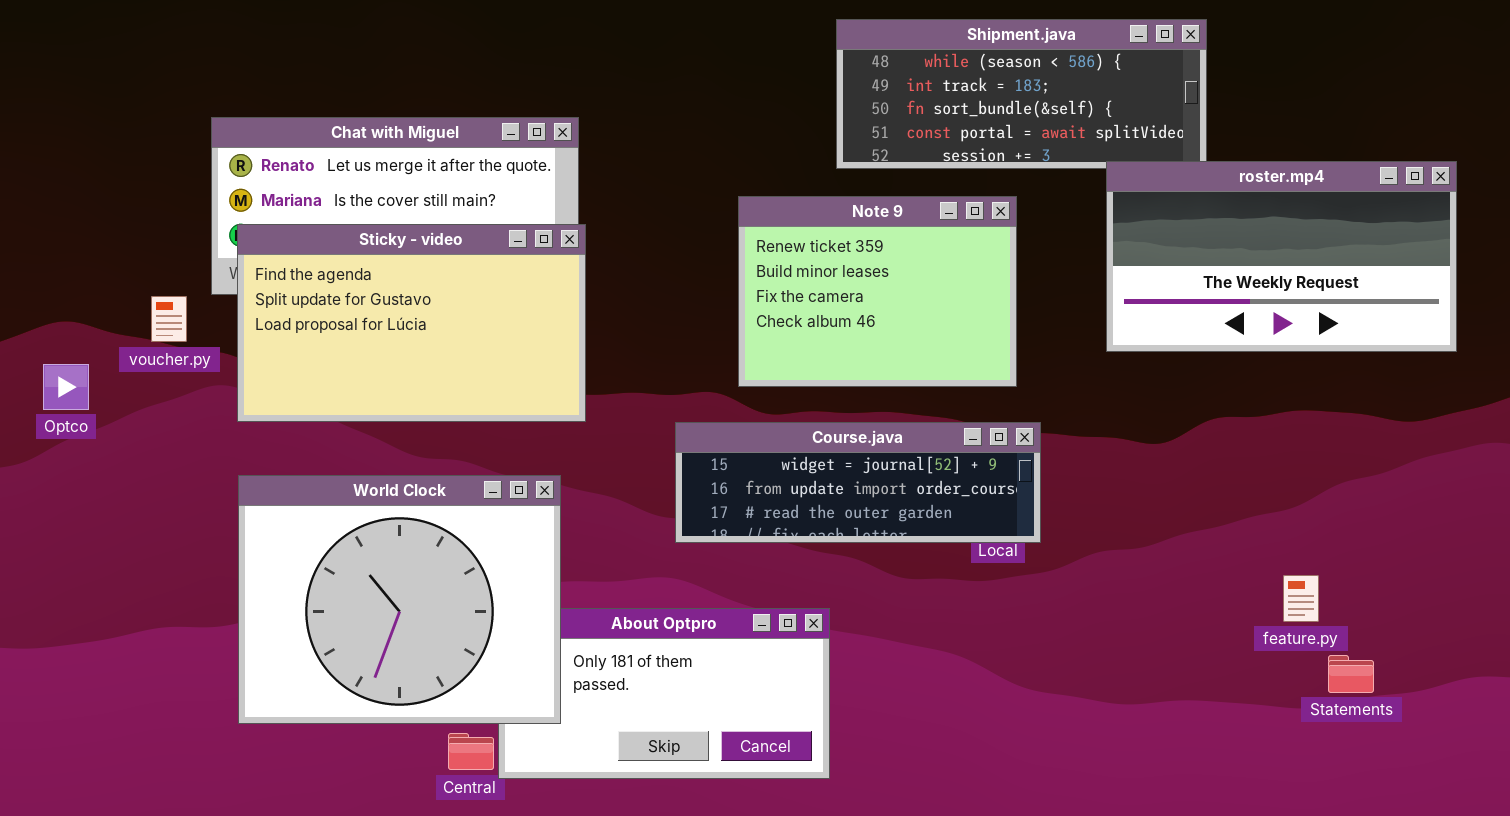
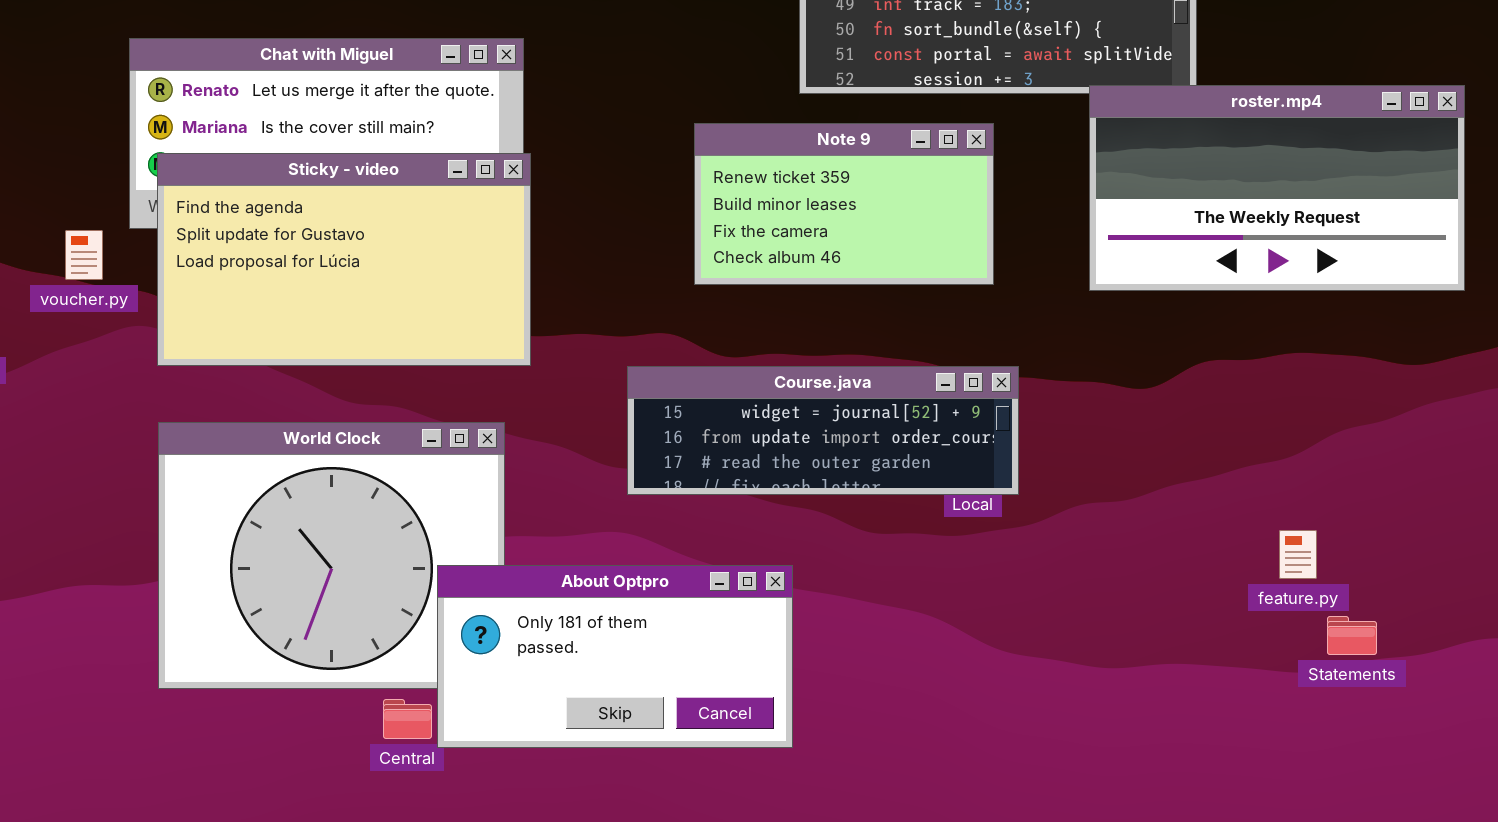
Note 9: [738,196,1017,387] -> [694,123,994,285], resized
About Optpro: [498,608,830,779] -> [437,565,793,748], raised

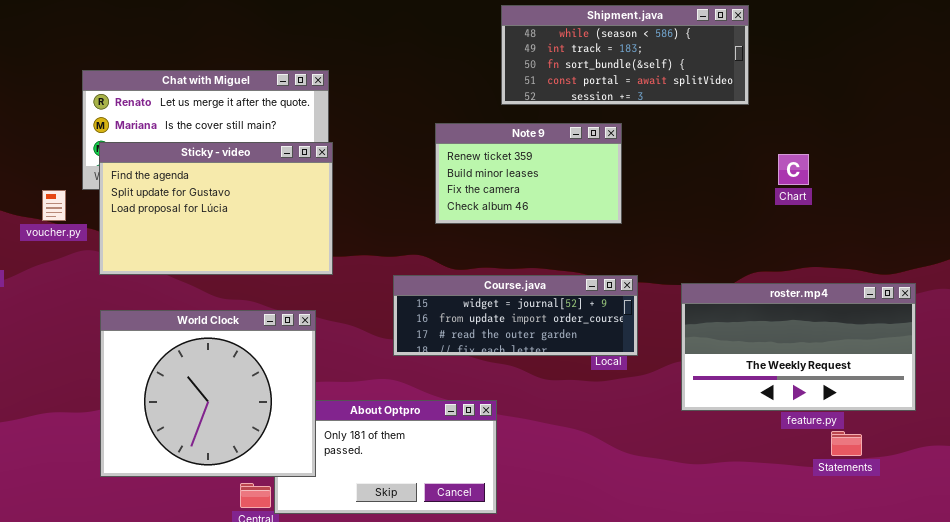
roster.mp4: [1089,85,1465,291] -> [681,283,916,411], moved
World Clock: [158,422,505,689] -> [100,310,316,477], raised

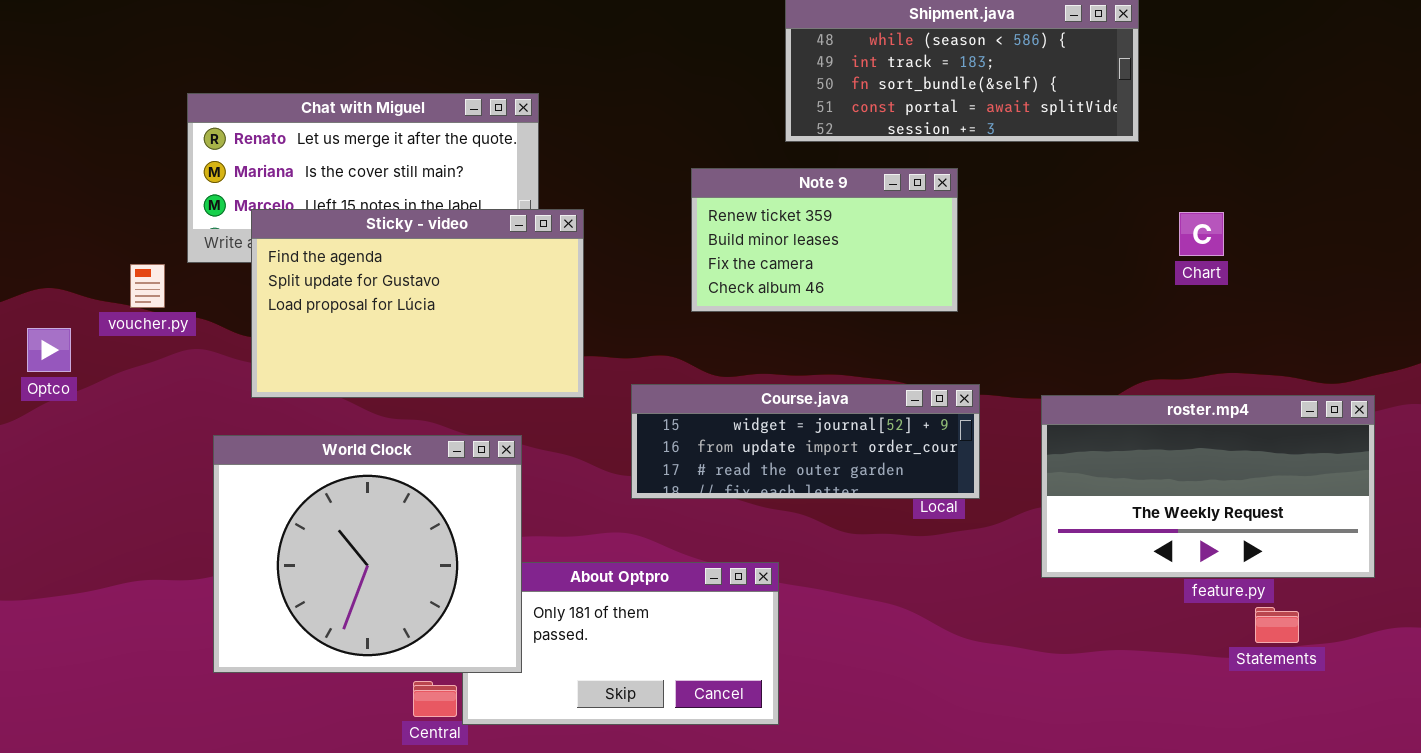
Sticky - video: [99,142,333,275] -> [251,209,584,398], moved

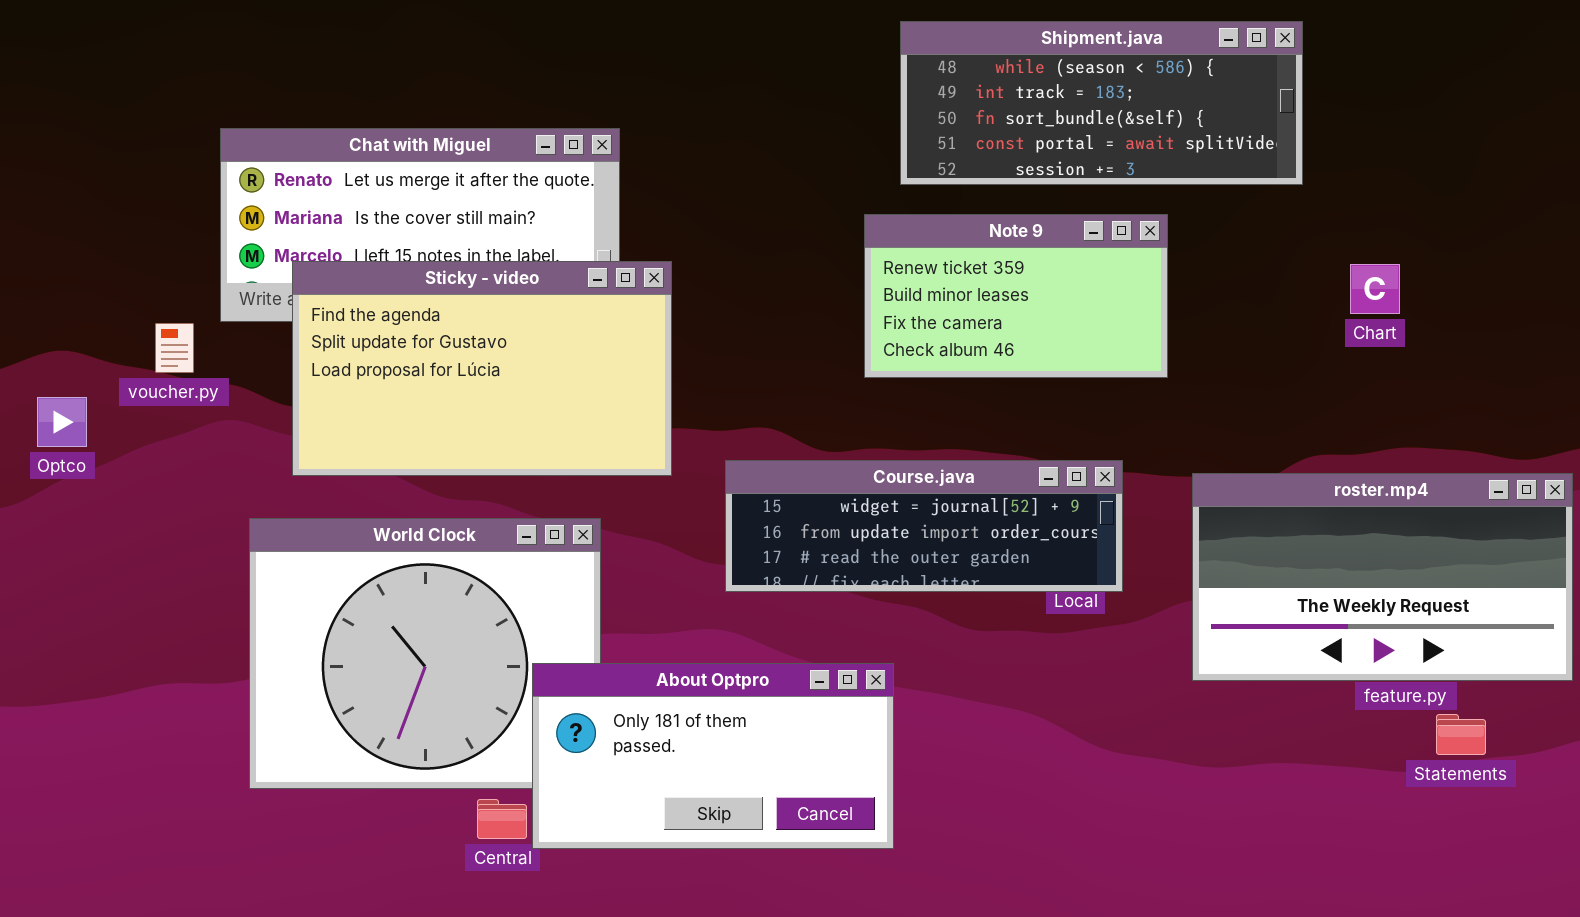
Note 9: [691,168,958,312] -> [864,214,1168,378], moved
About Optpro: [462,562,779,725] -> [532,663,894,849], raised

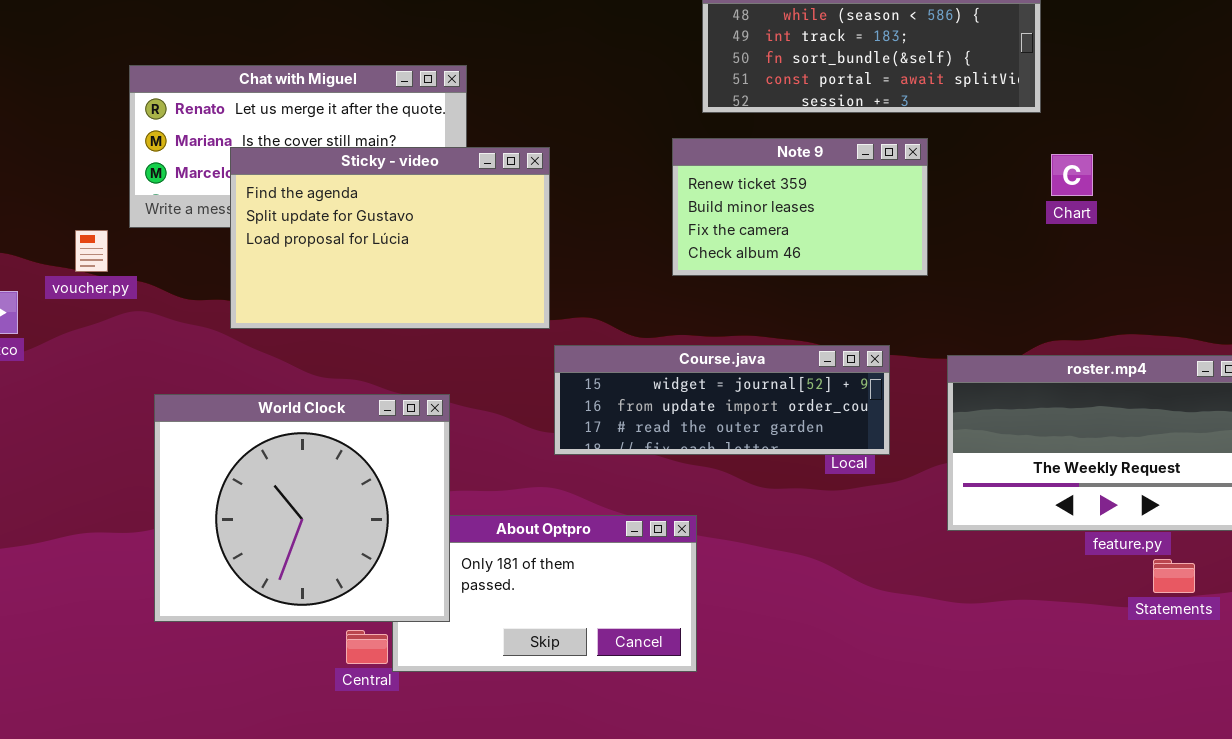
Sticky - video: [292,261,672,476] -> [230,147,550,329], moved
Chart: [1350,264,1400,314] -> [1051,154,1093,196], moved
World Clock: [249,518,601,789] -> [154,394,450,622], raised

